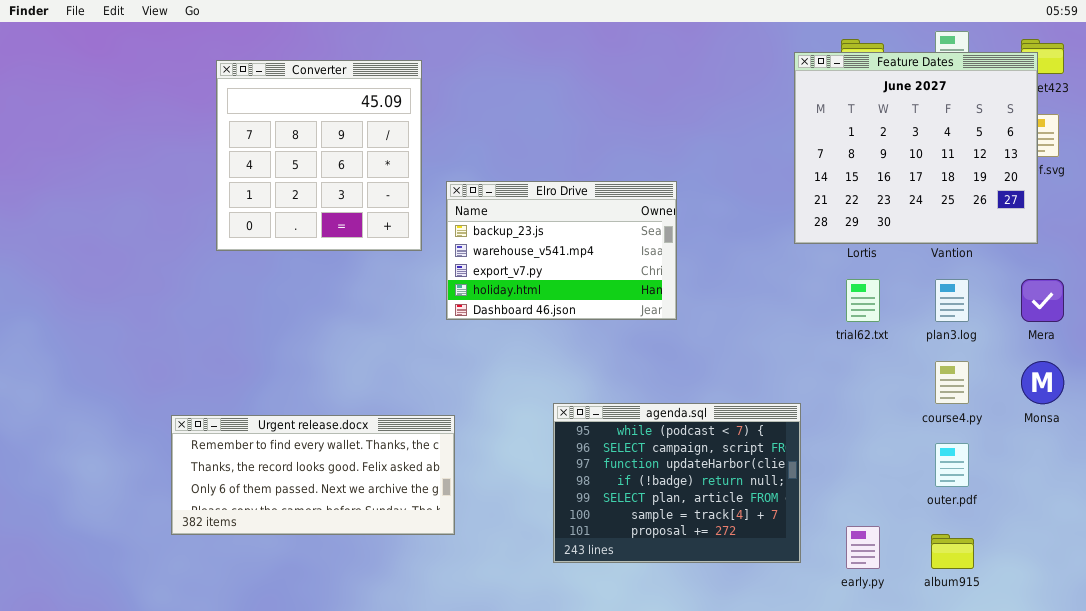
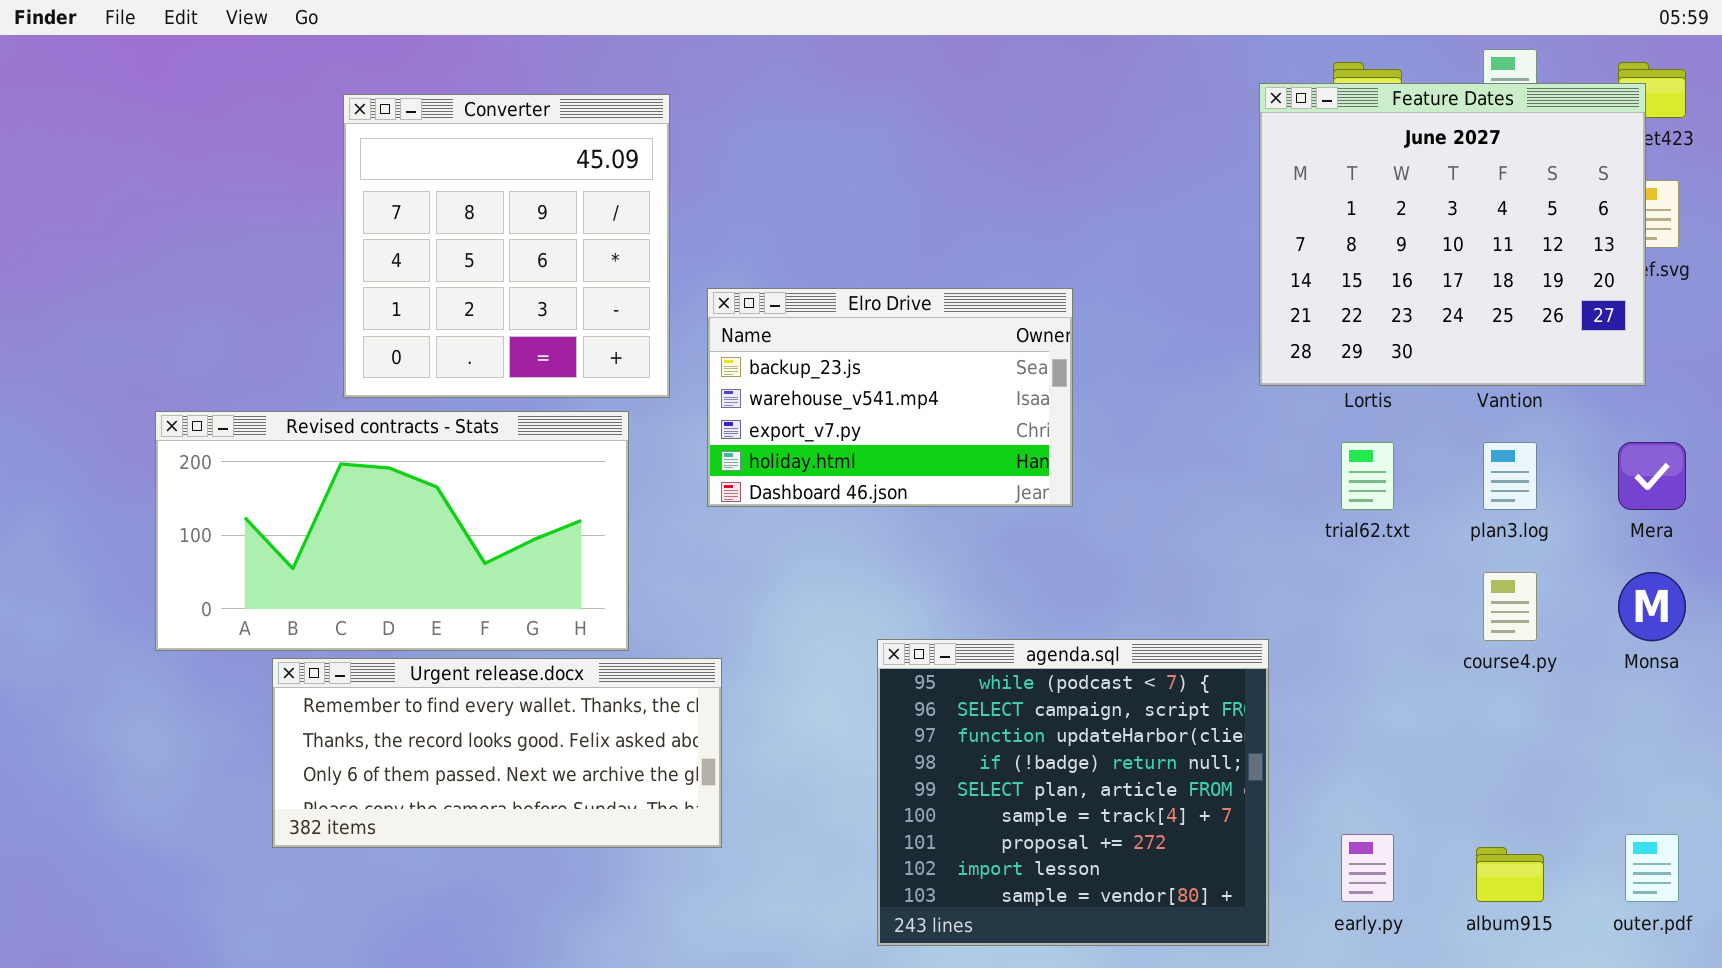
Revised contracts - Stats: none -> [155,411,629,651], opened
agenda.sql: [553,403,801,563] -> [877,639,1269,946], resized
outer.pdf: [935,443,969,487] -> [1625,834,1679,902], moved

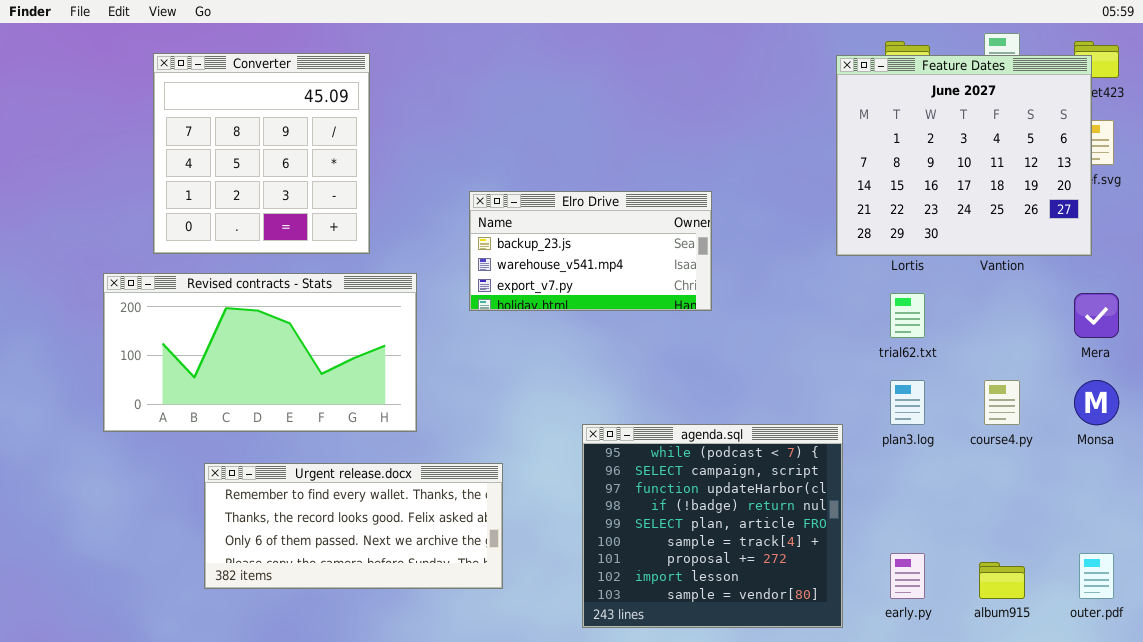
Converter: [343,94,670,398] -> [153,53,370,254], moved
Elro Drive: [707,288,1073,507] -> [469,191,712,311], resized
plan3.log: [1483,442,1537,510] -> [890,380,925,425], moved
Urgent release.docx: [272,658,722,848] -> [204,463,503,589], moved

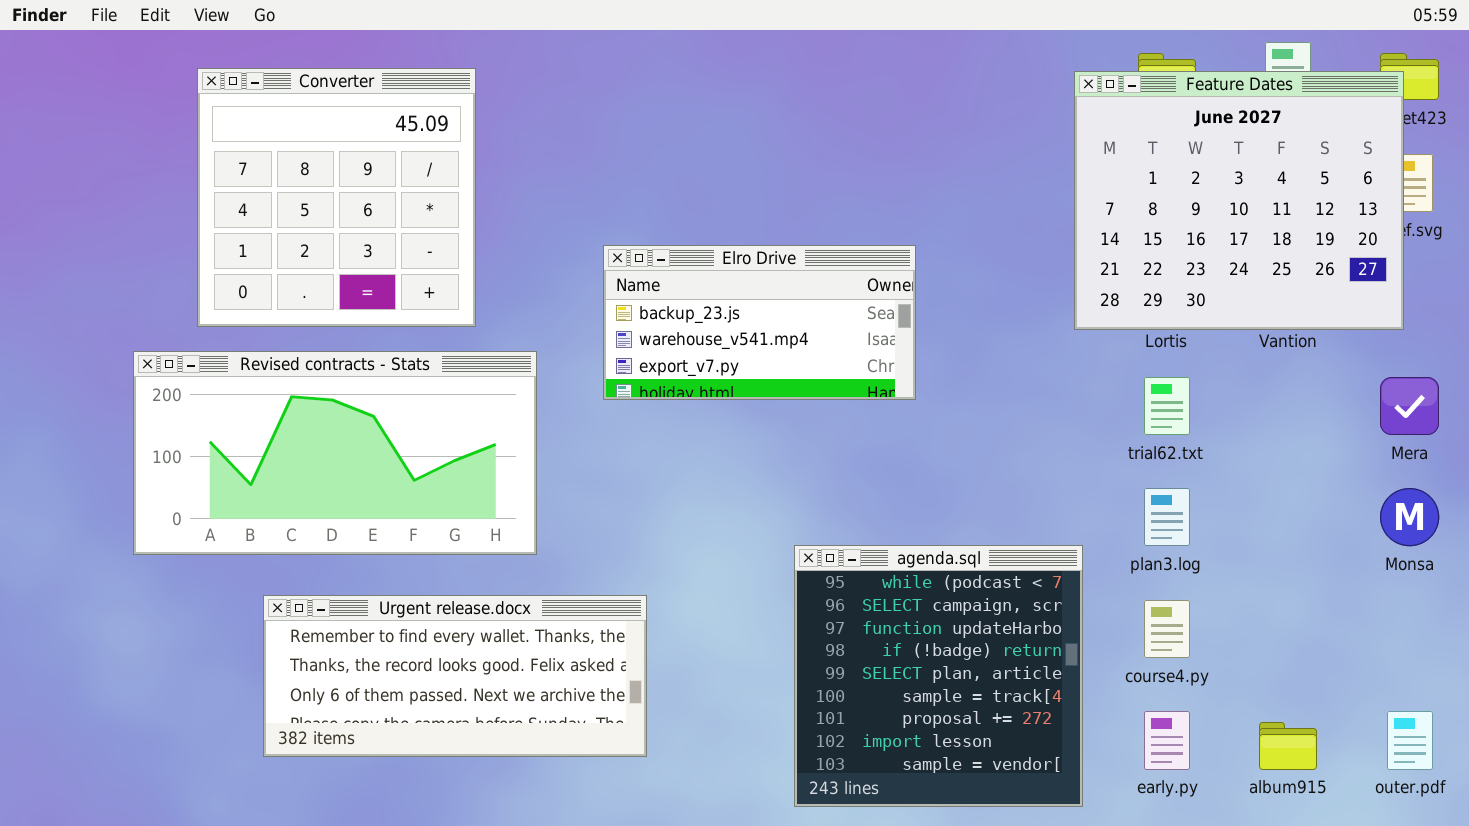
course4.py: [984,380,1020,425] -> [1144,600,1190,658], moved
agenda.sql: [582,424,843,628] -> [794,545,1083,807], resized

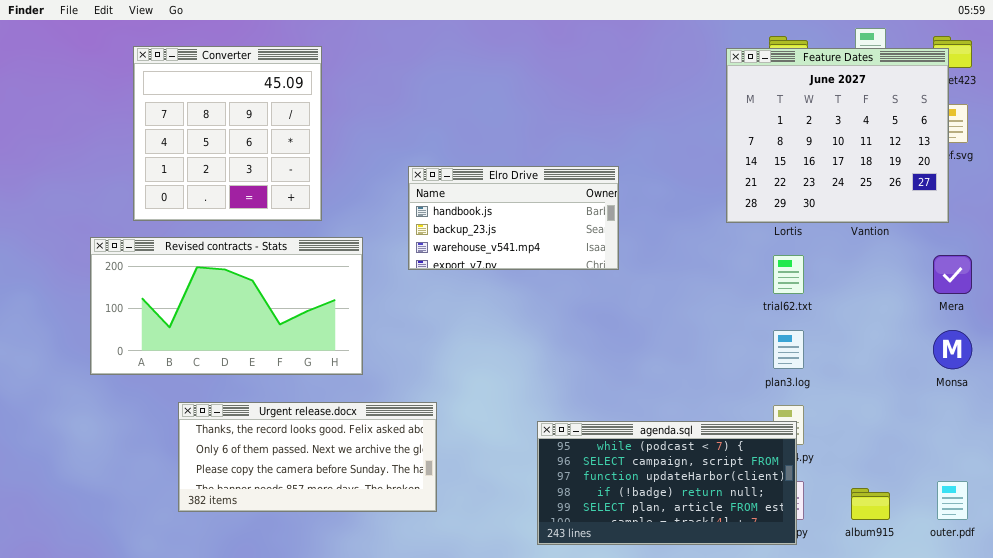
Elro Drive: [603,245,916,400] -> [408,166,619,270], scrolled up 1 row
agenda.sql: [794,545,1083,807] -> [537,421,797,545], resized
Urgent release.docx: [263,595,647,757] -> [178,402,437,512], scrolled down 1 row

